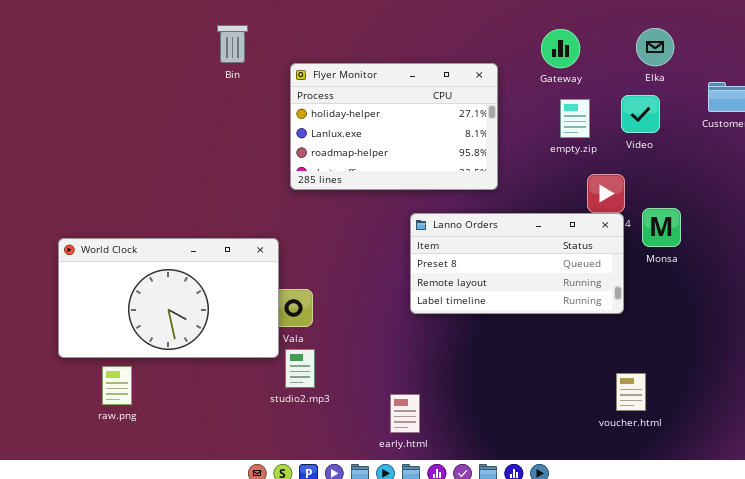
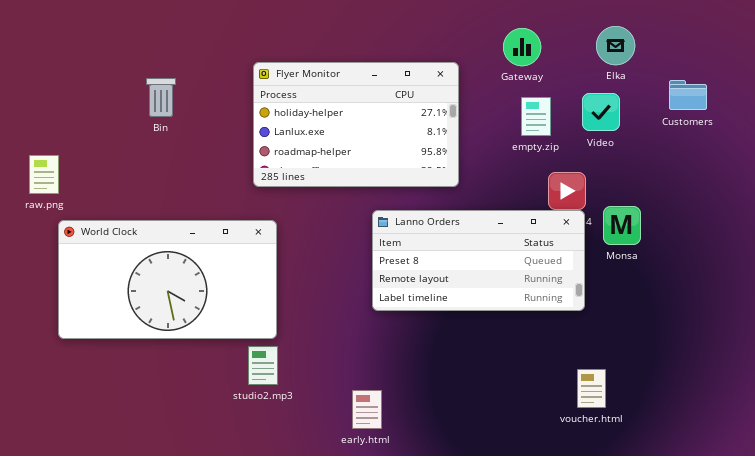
Bin: [217,25,248,63] -> [146,78,176,117], moved
World Clock: [58,238,279,358] -> [58,220,277,339], moved
raw.png: [102,366,132,405] -> [29,155,59,194], moved

